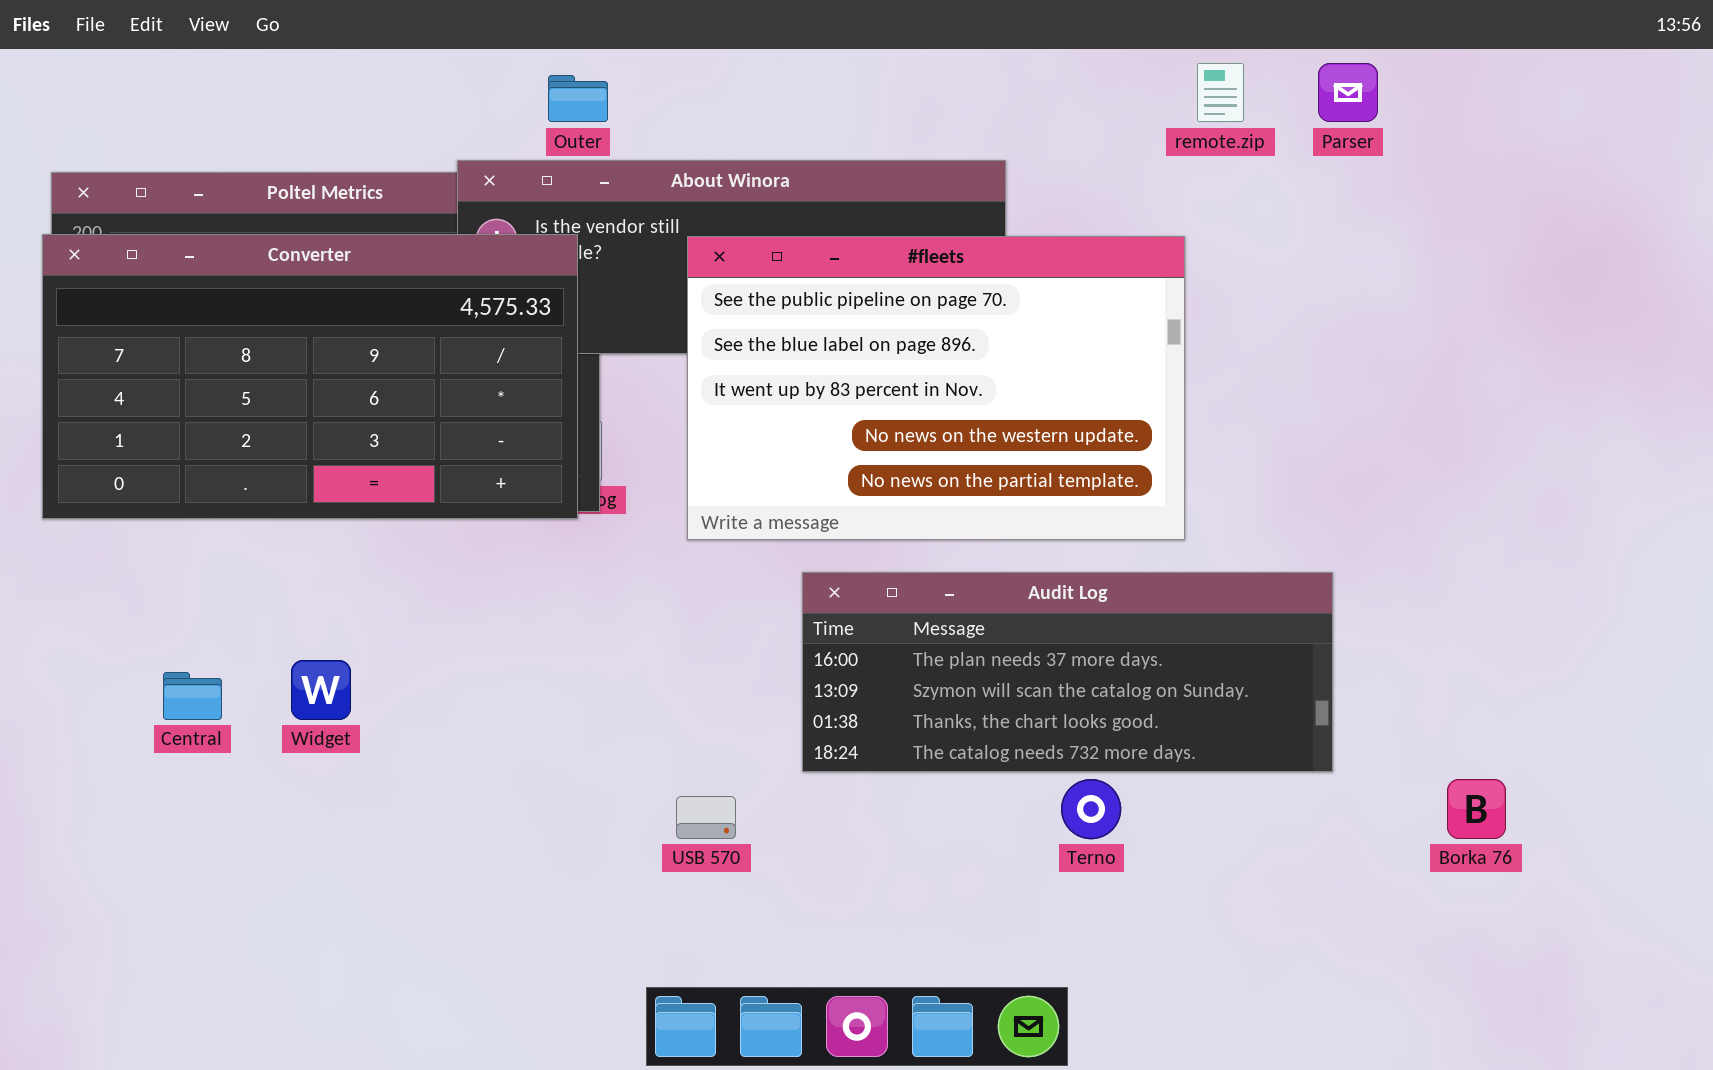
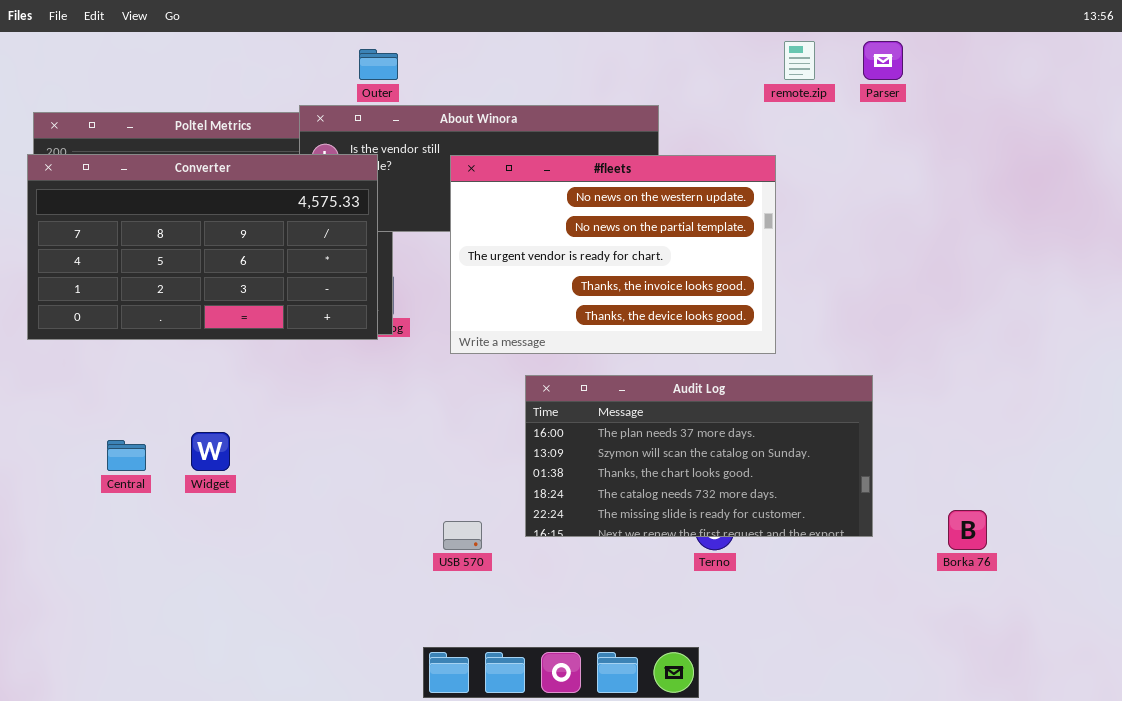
#fleets: [687,236,1185,540] -> [450,155,776,354], scrolled down 3 rows
Audit Log: [802,572,1333,772] -> [525,375,873,537], resized

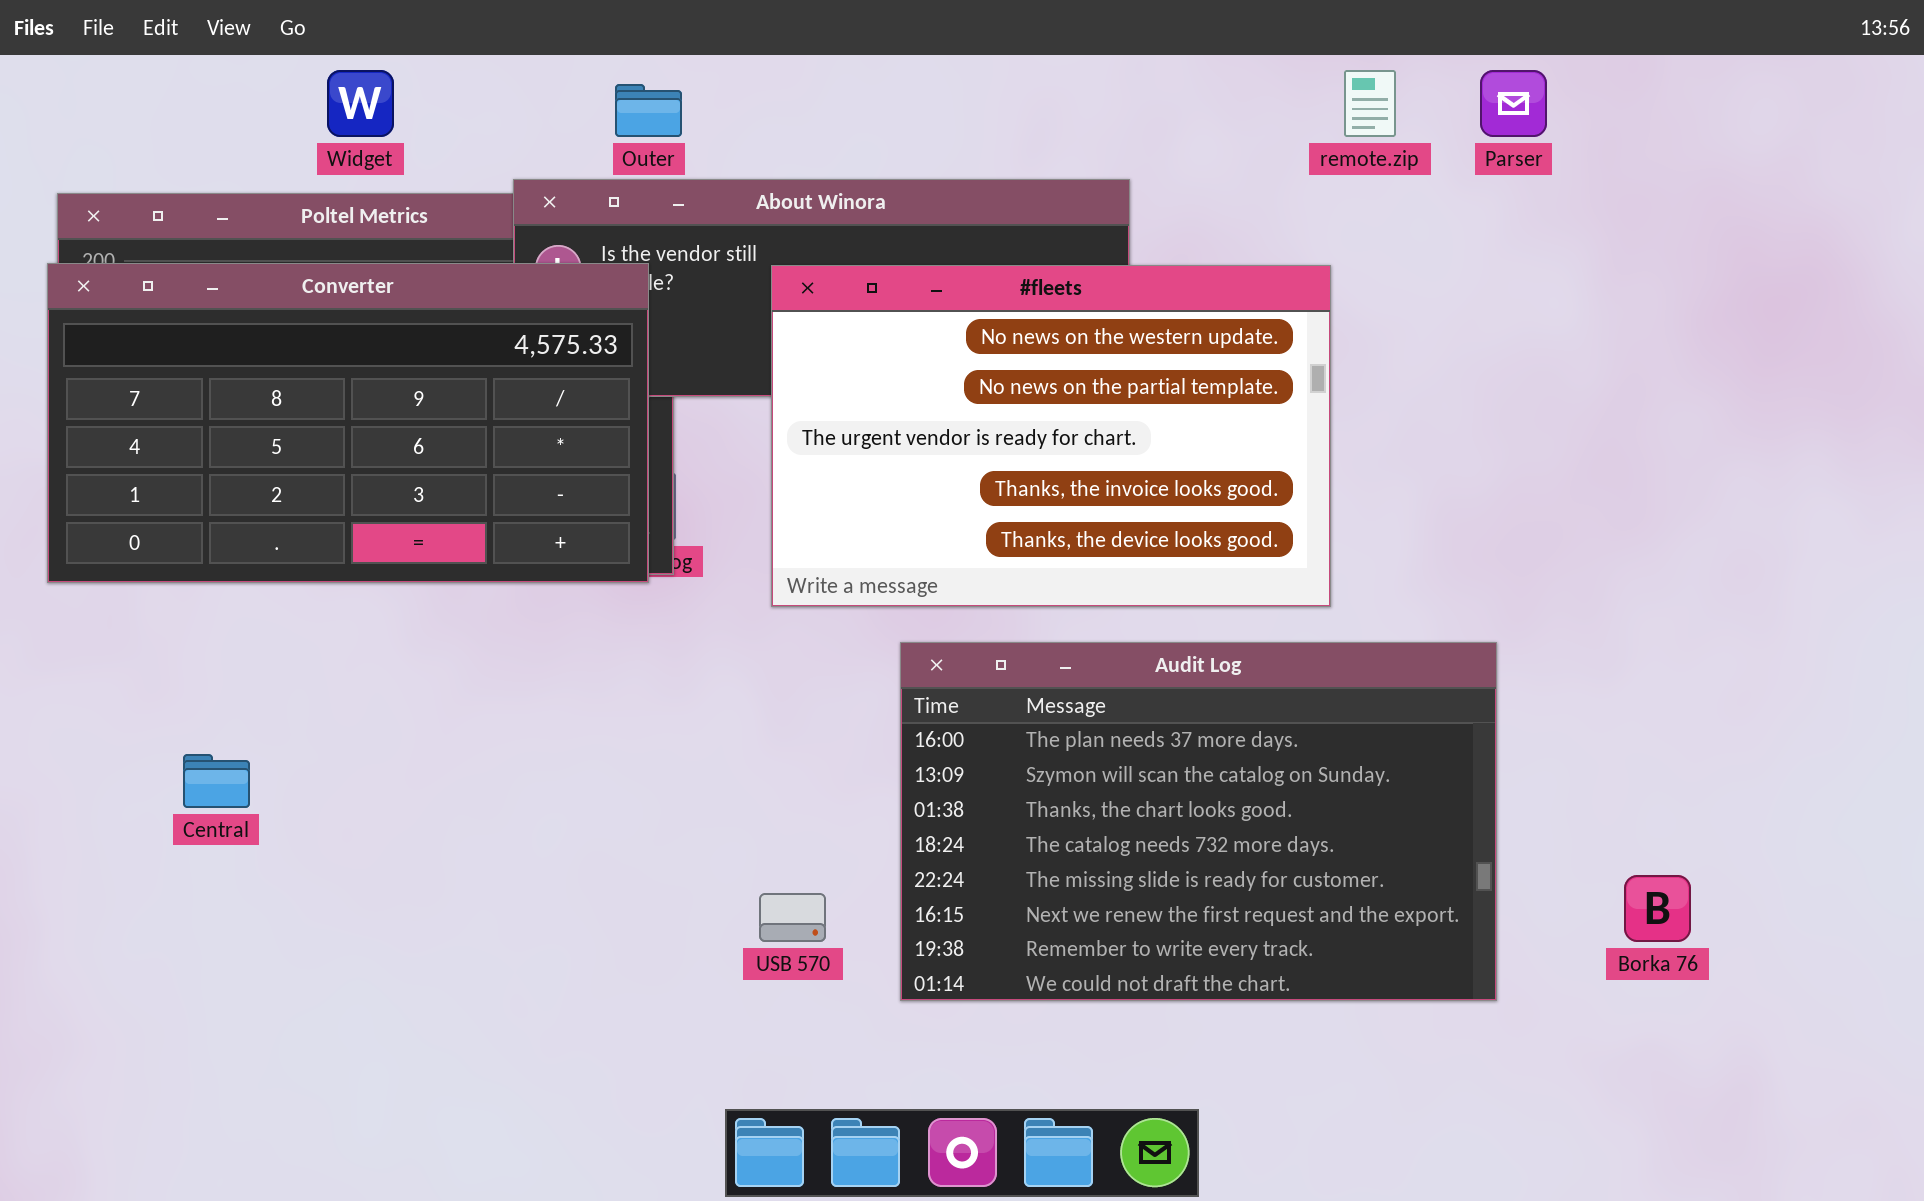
Audit Log: [525,375,873,537] -> [900,642,1497,1001], resized
Widget: [191,432,230,471] -> [327,70,394,137], moved

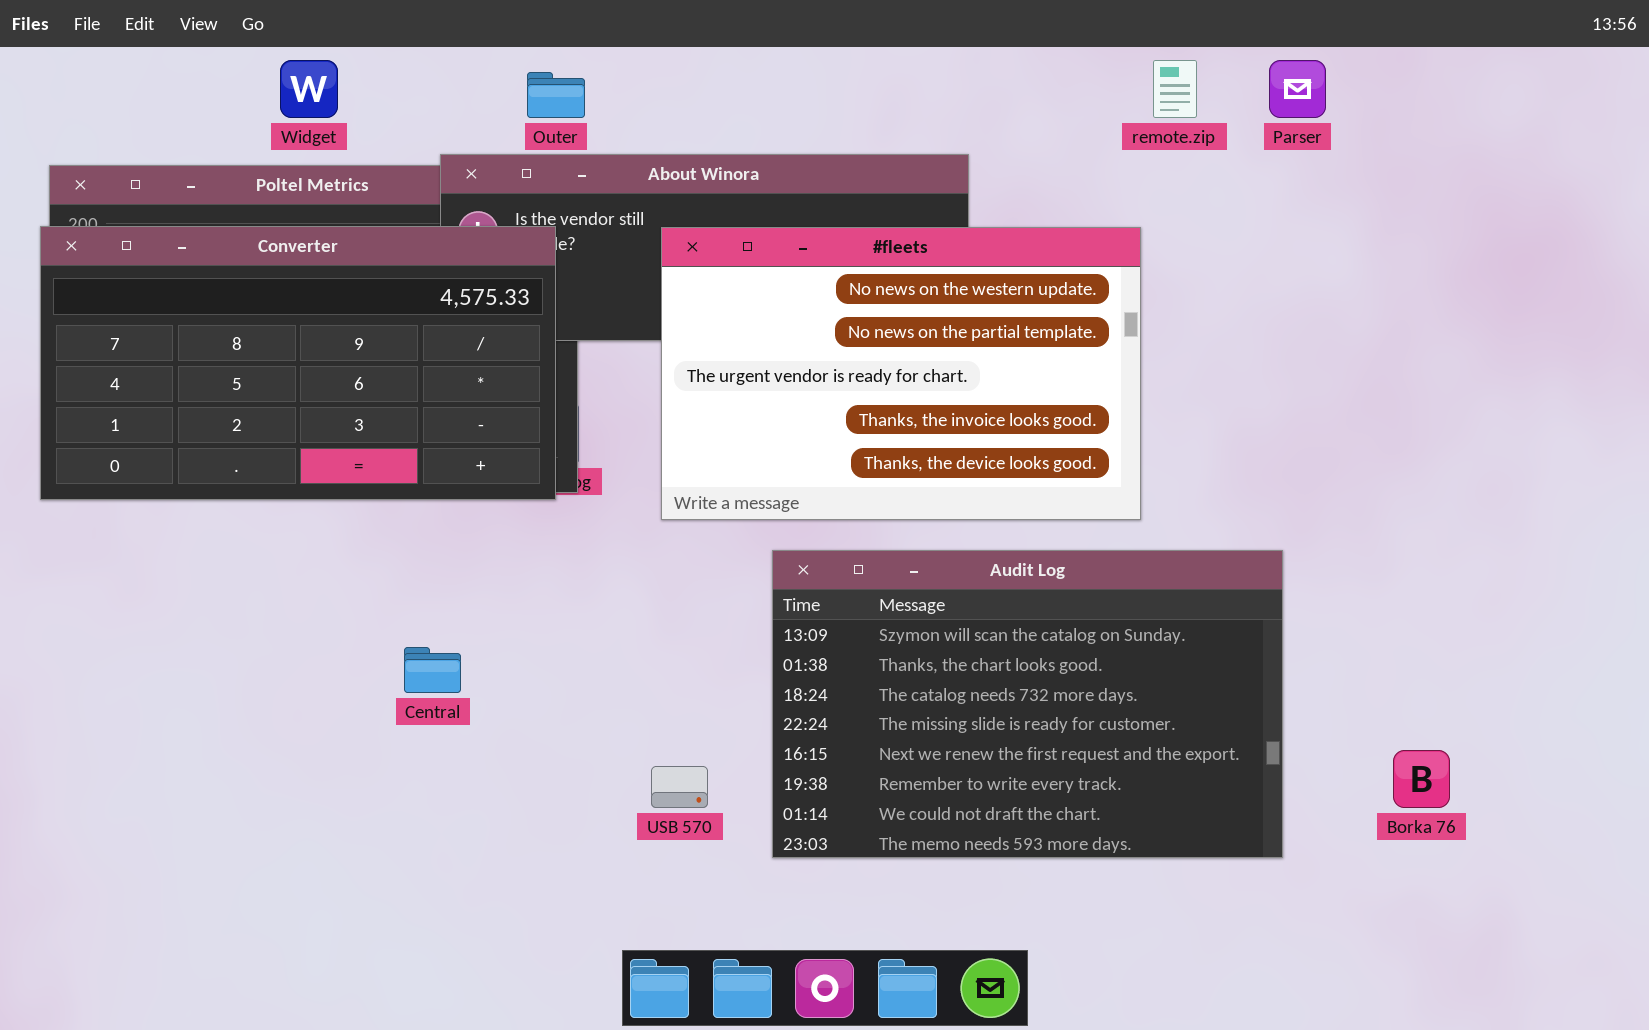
Audit Log: [900,642,1497,1001] -> [772,550,1283,858], scrolled down 1 row
Central: [183,754,250,808] -> [404,647,461,693], moved

